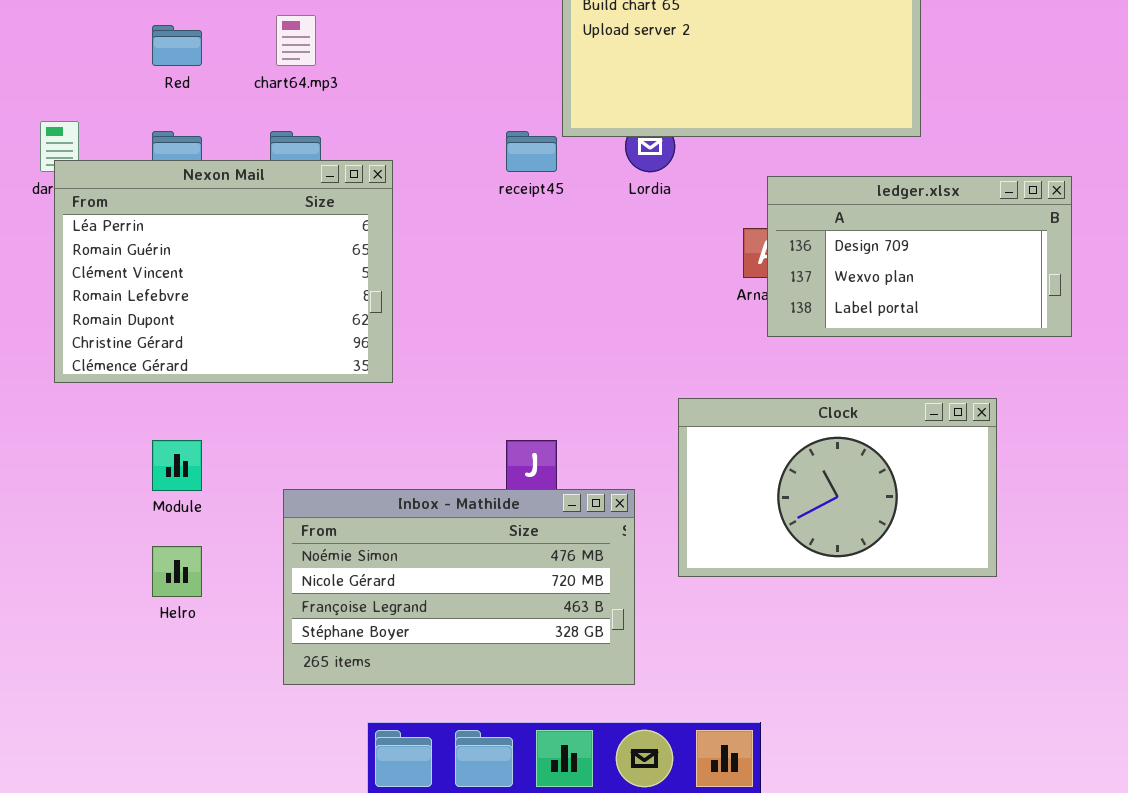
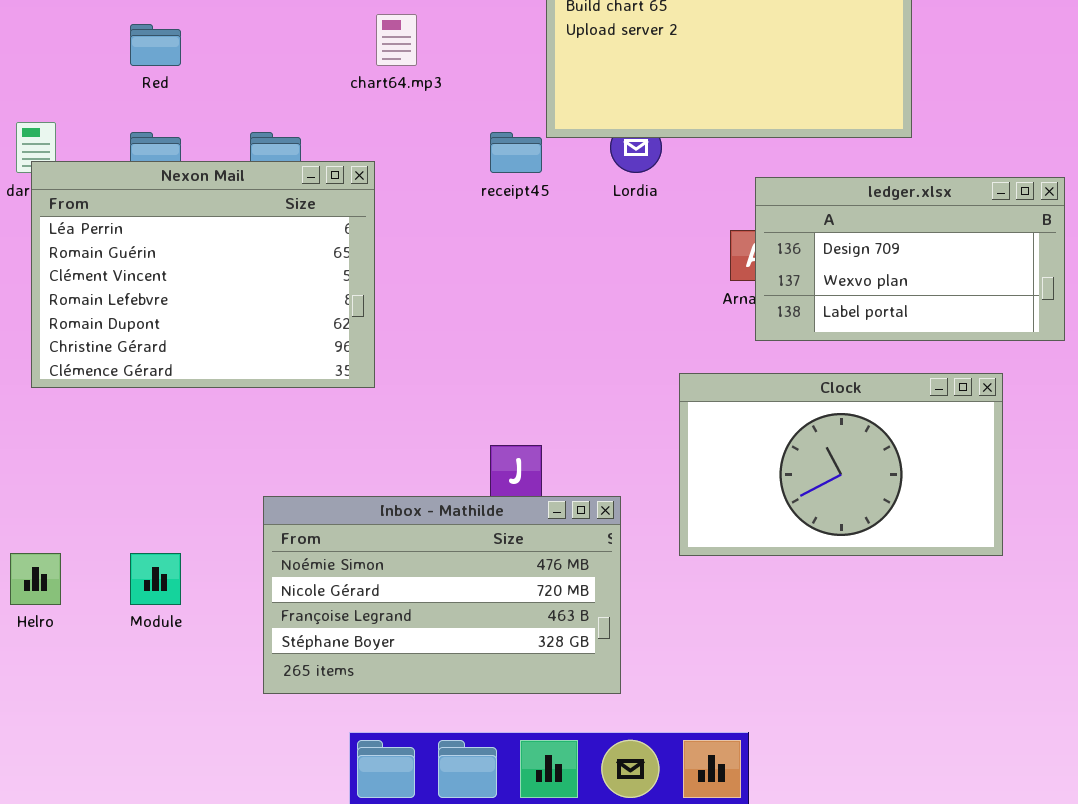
chart64.mp3: [276,15,316,66] -> [376,14,417,66], moved
Clock: [678,398,997,577] -> [679,373,1003,556], moved
Module: [152,440,202,491] -> [130,553,181,605], moved
Helro: [152,546,202,597] -> [10,553,61,605], moved

